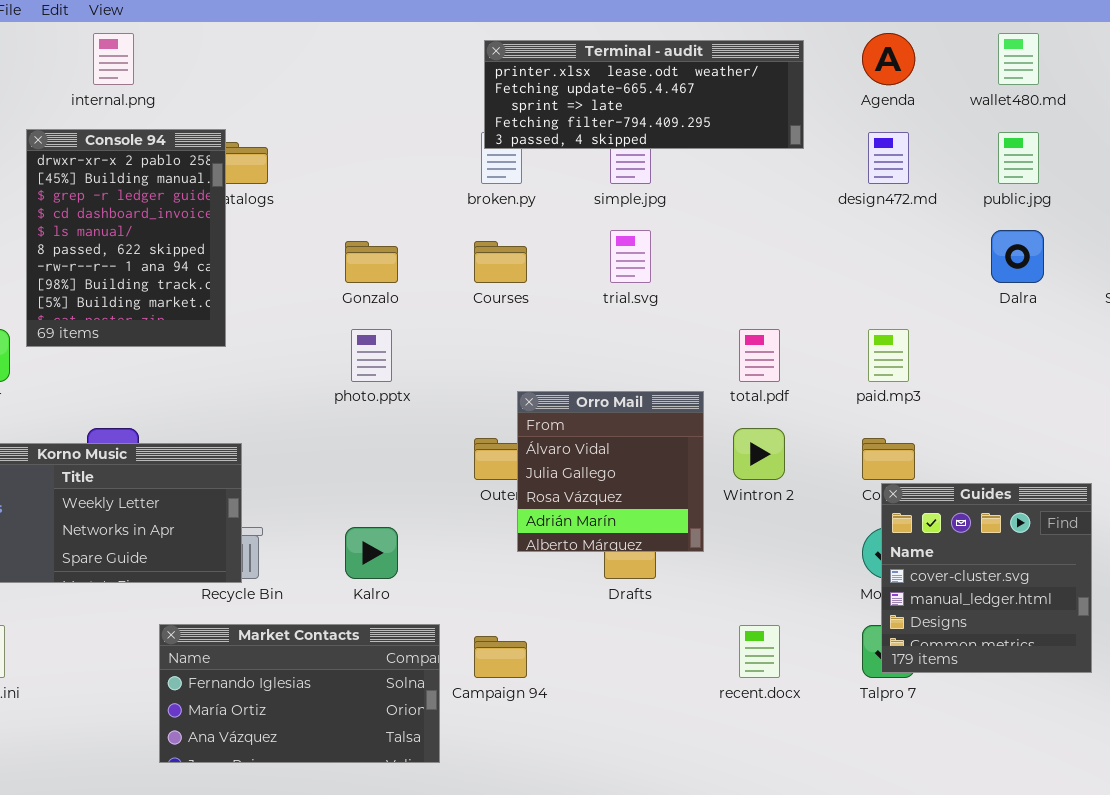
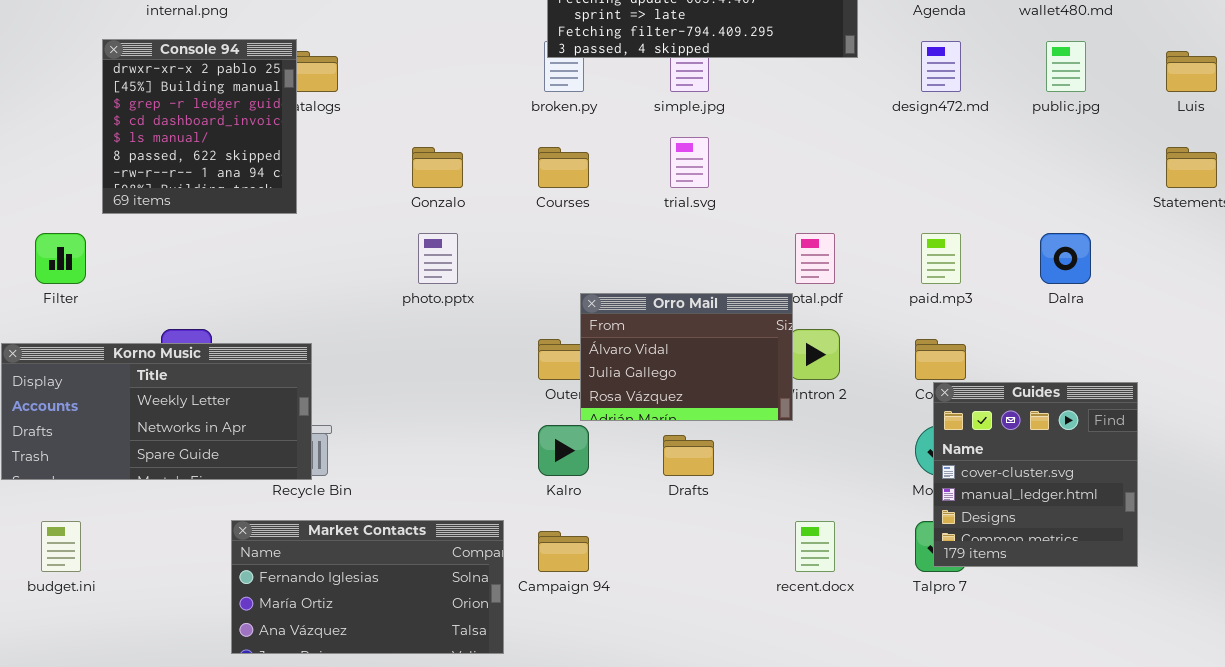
Console 94: [26,129,226,347] -> [102,39,297,214], resized
Dalra: [991,230,1044,283] -> [1040,233,1091,284], moved
Orro Mail: [517,391,704,552] -> [580,293,793,421], resized
Kalro: [345,527,398,579] -> [538,425,589,476], moved

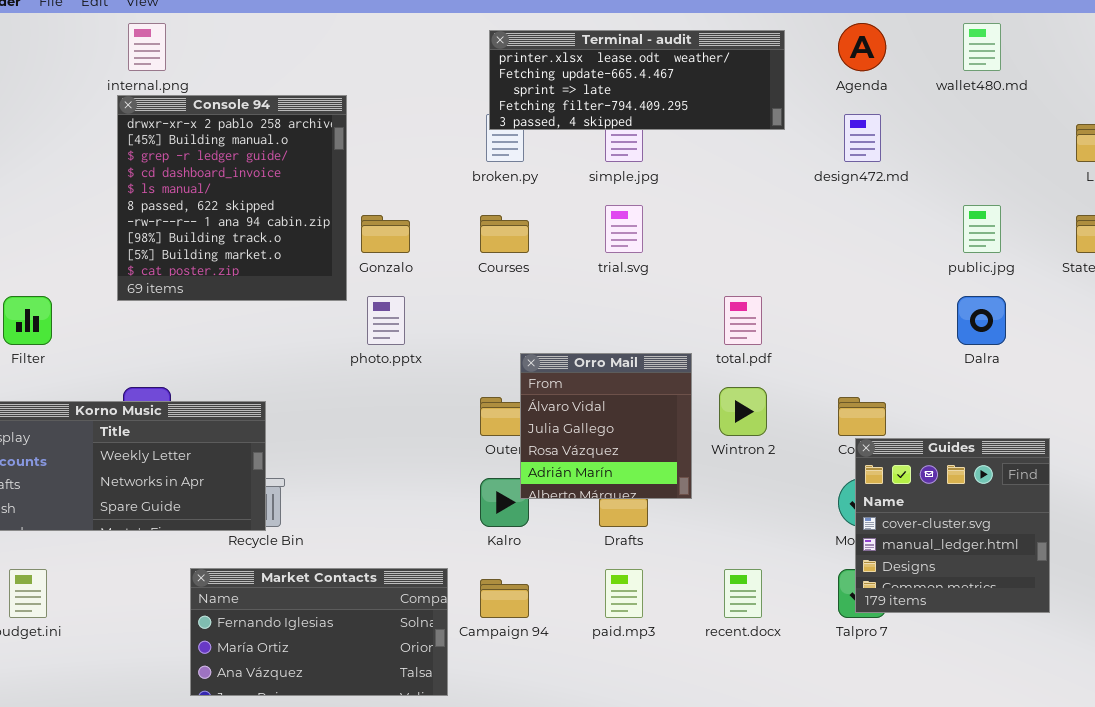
Console 94: [102,39,297,214] -> [117,95,347,301], moved, resized
public.jpg: [1046,41,1086,92] -> [963,205,1001,253], moved
paid.mp3: [921,233,961,284] -> [605,569,643,618], moved
Orro Mail: [580,293,793,421] -> [520,353,692,499], resized

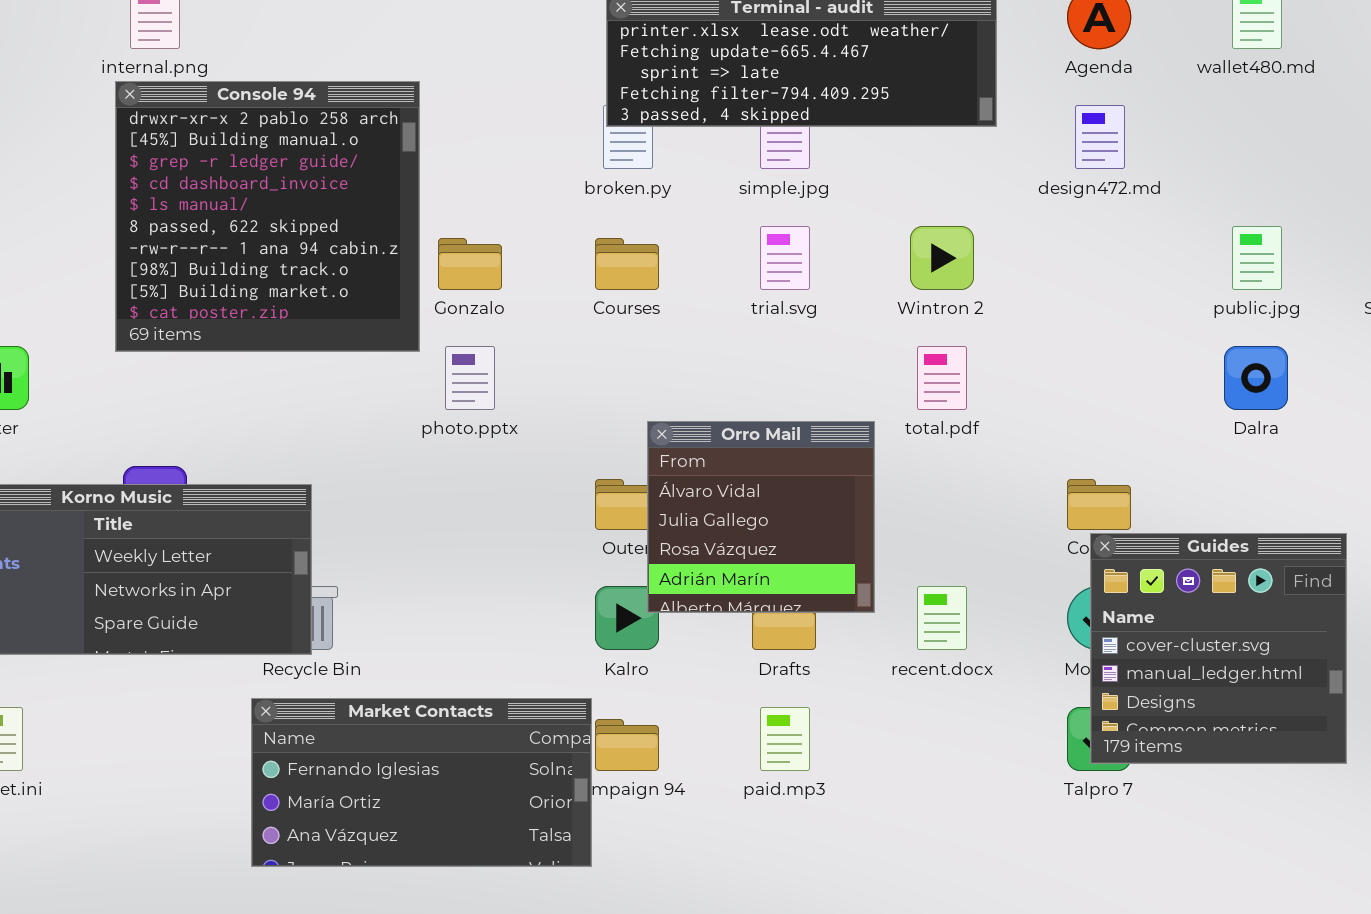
Wintron 2: [719,387,767,436] -> [910,226,974,290], moved
Market Contacts: [190,568,448,696] -> [251,698,592,867], moved
recent.docx: [724,569,762,618] -> [917,586,967,650], moved

